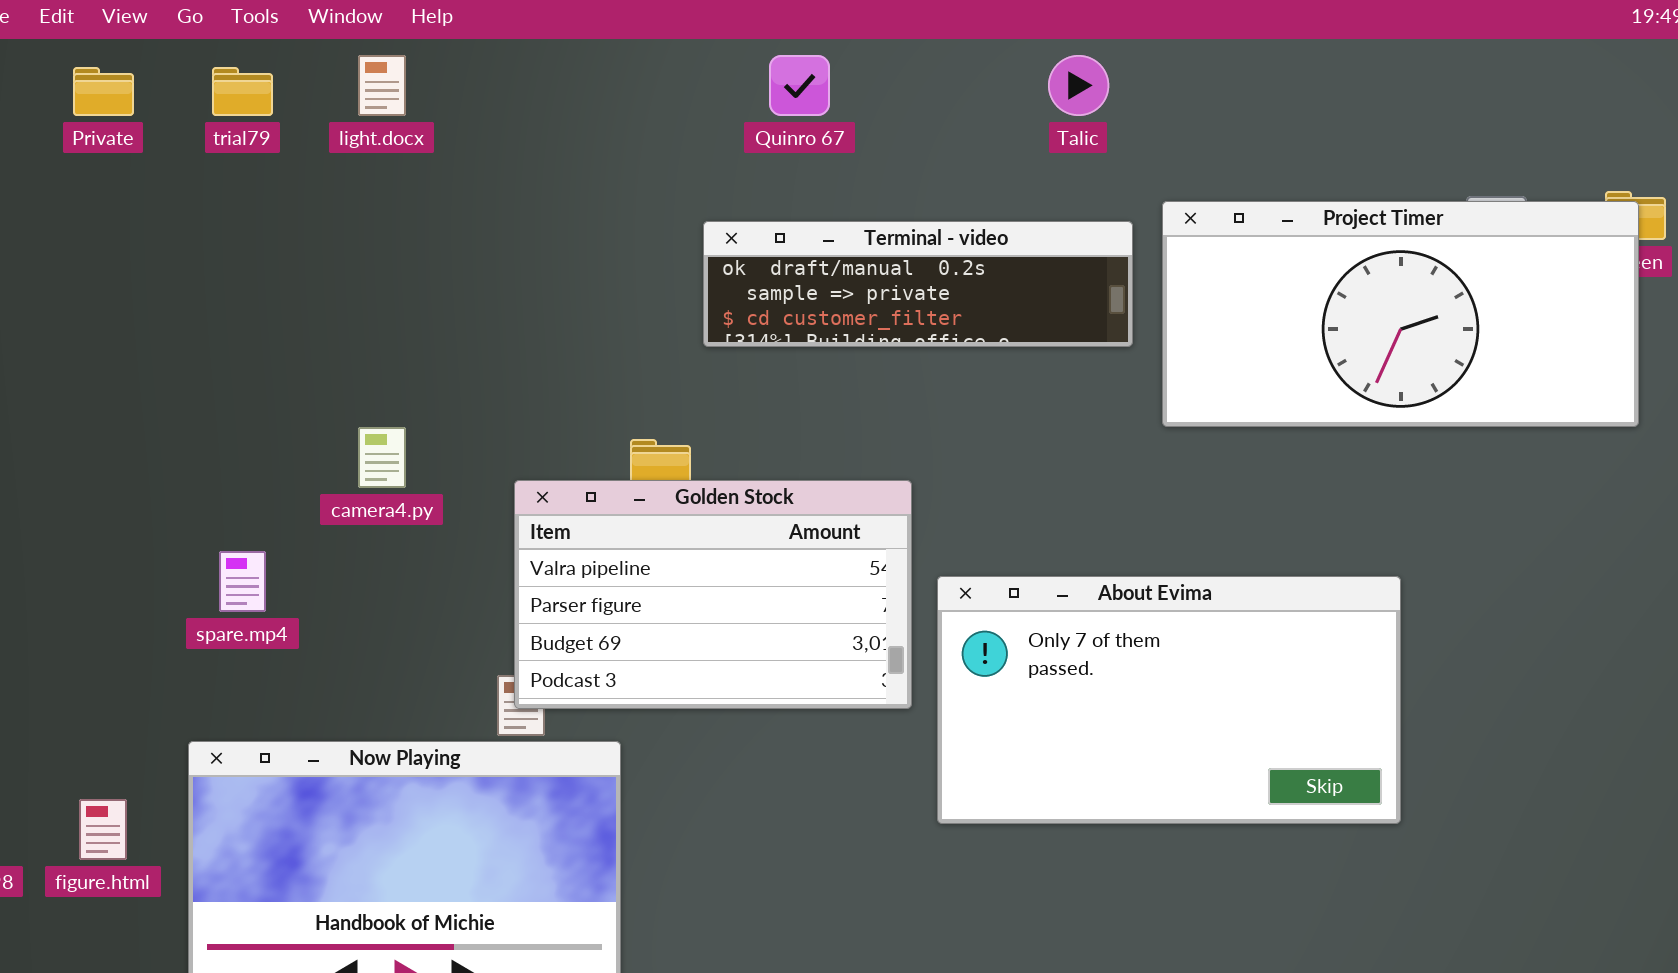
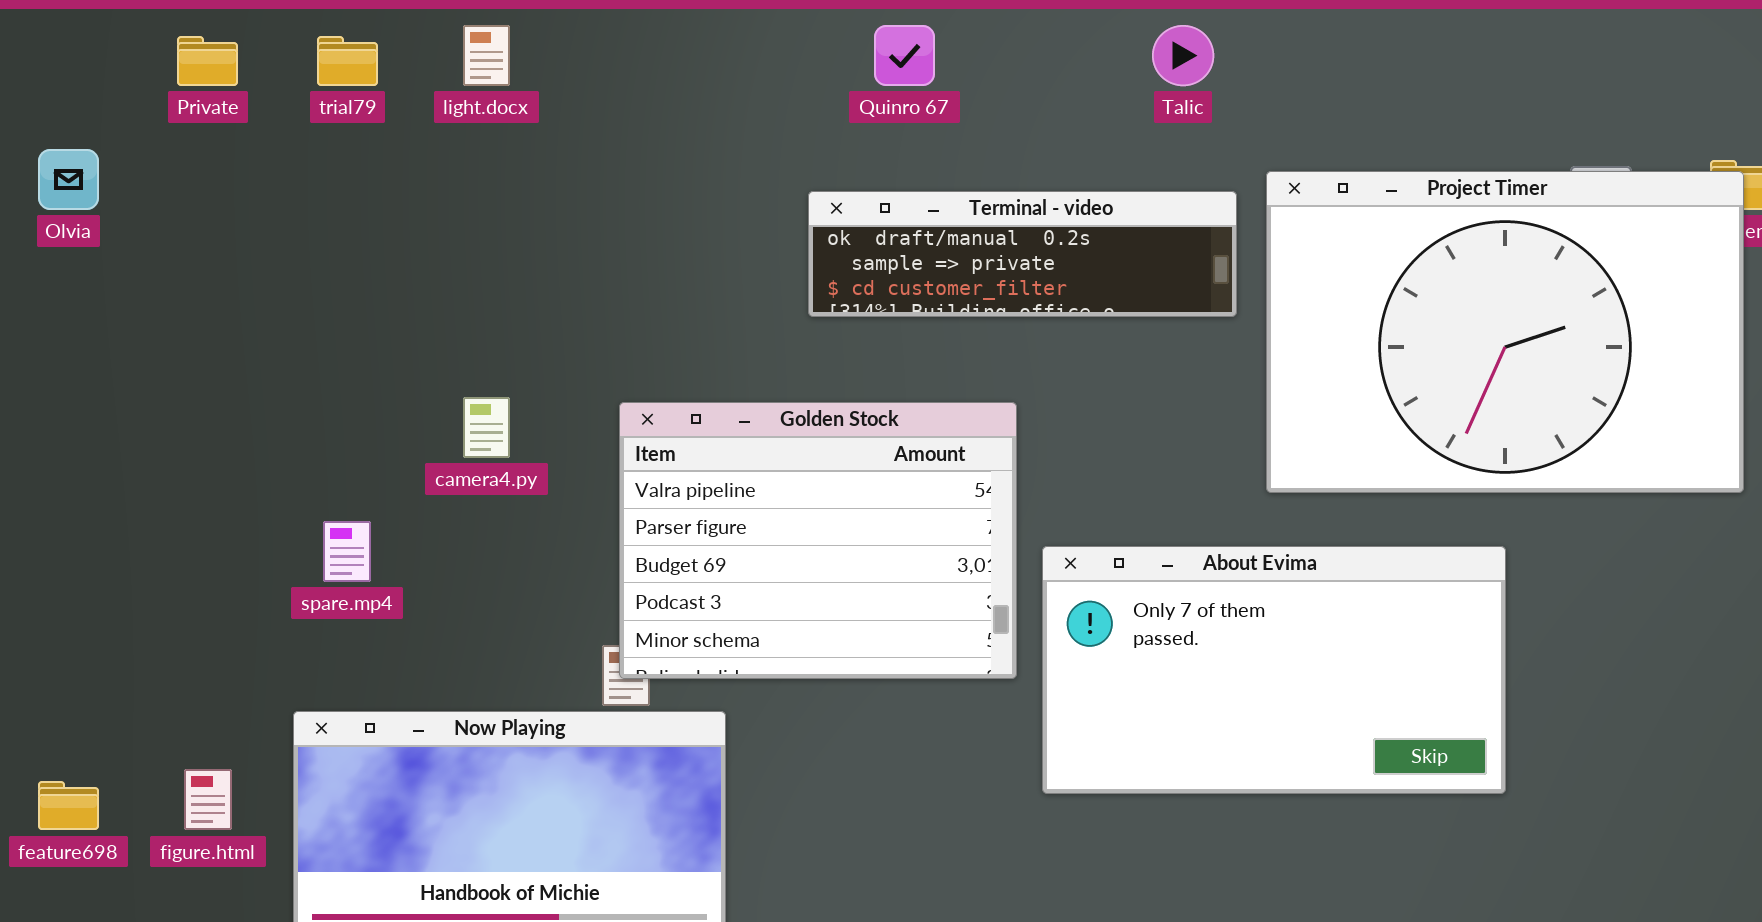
Project Timer: [1162,201,1639,427] -> [1266,171,1744,493], resized
Golden Stock: [514,480,912,709] -> [619,402,1017,679], resized

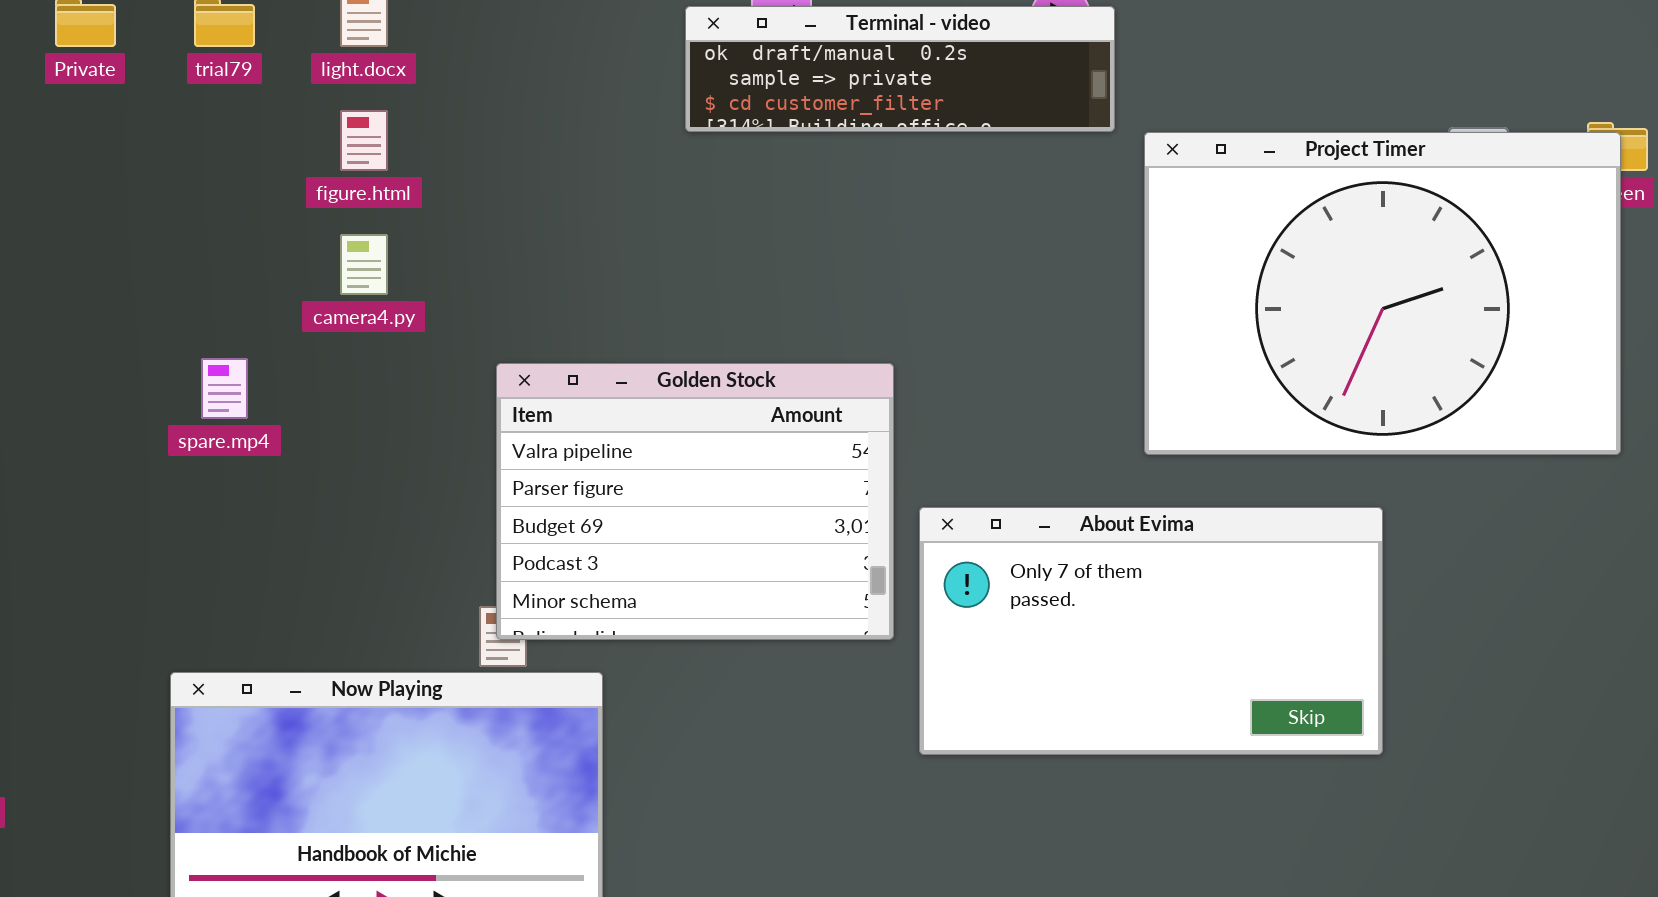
Terminal - video: [808,191,1237,317] -> [685,6,1115,132], moved
camera4.py: [463,397,510,458] -> [340,234,388,295], moved
spare.mp4: [323,521,371,582] -> [201,358,248,419], moved
figure.html: [184,769,232,830] -> [340,110,388,171], moved

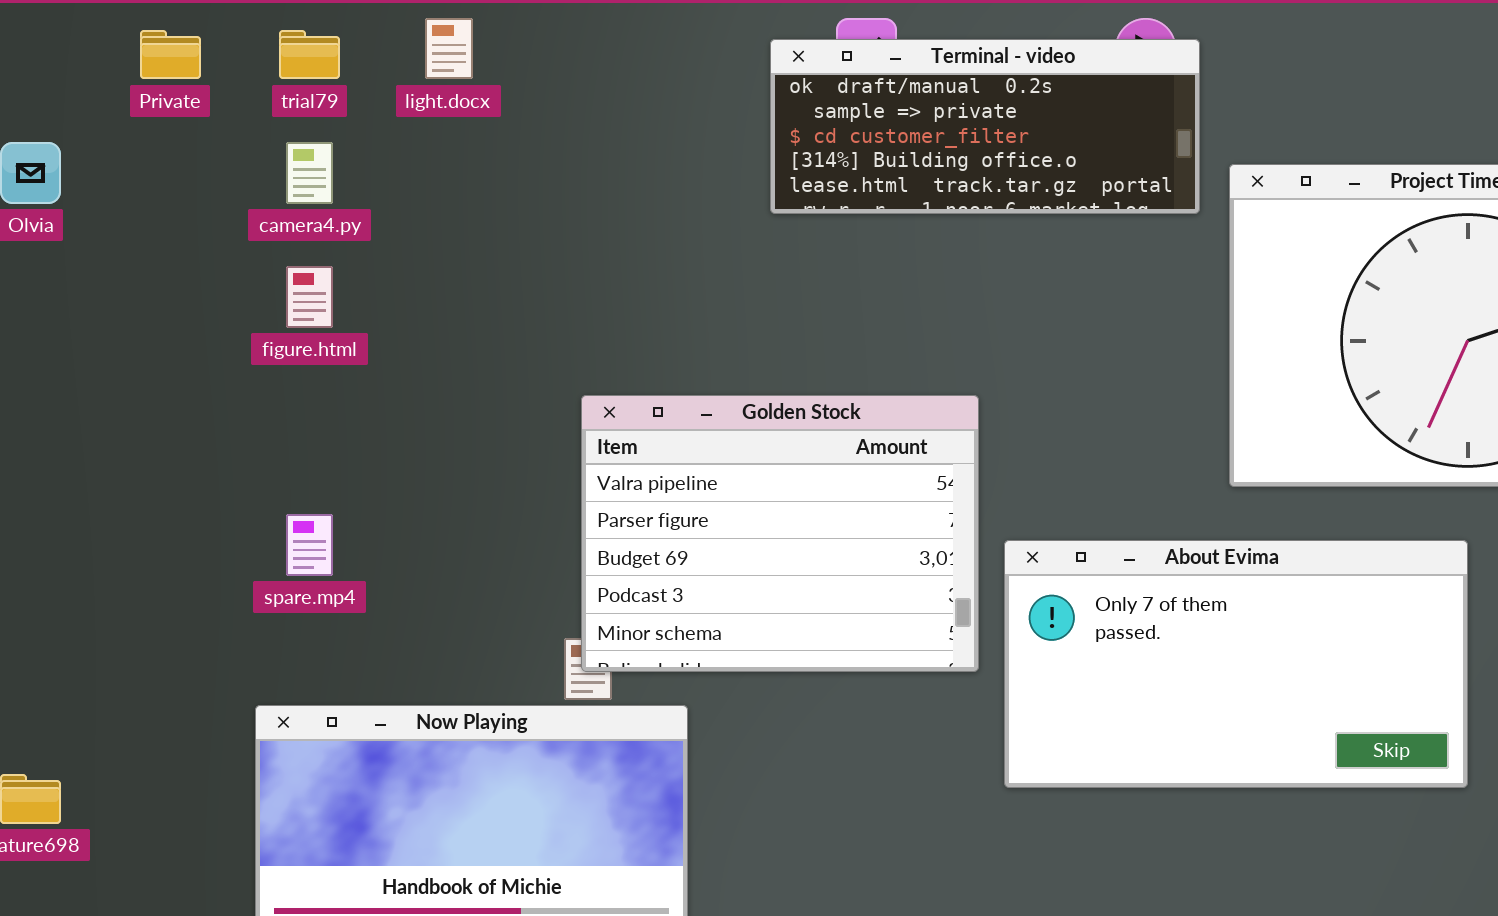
Terminal - video: [685,6,1115,132] -> [770,39,1200,214], resized
figure.html: [340,110,388,171] -> [286,266,333,328], moved
camera4.py: [340,234,388,295] -> [286,142,333,204], moved
spare.mp4: [201,358,248,419] -> [286,514,333,576], moved

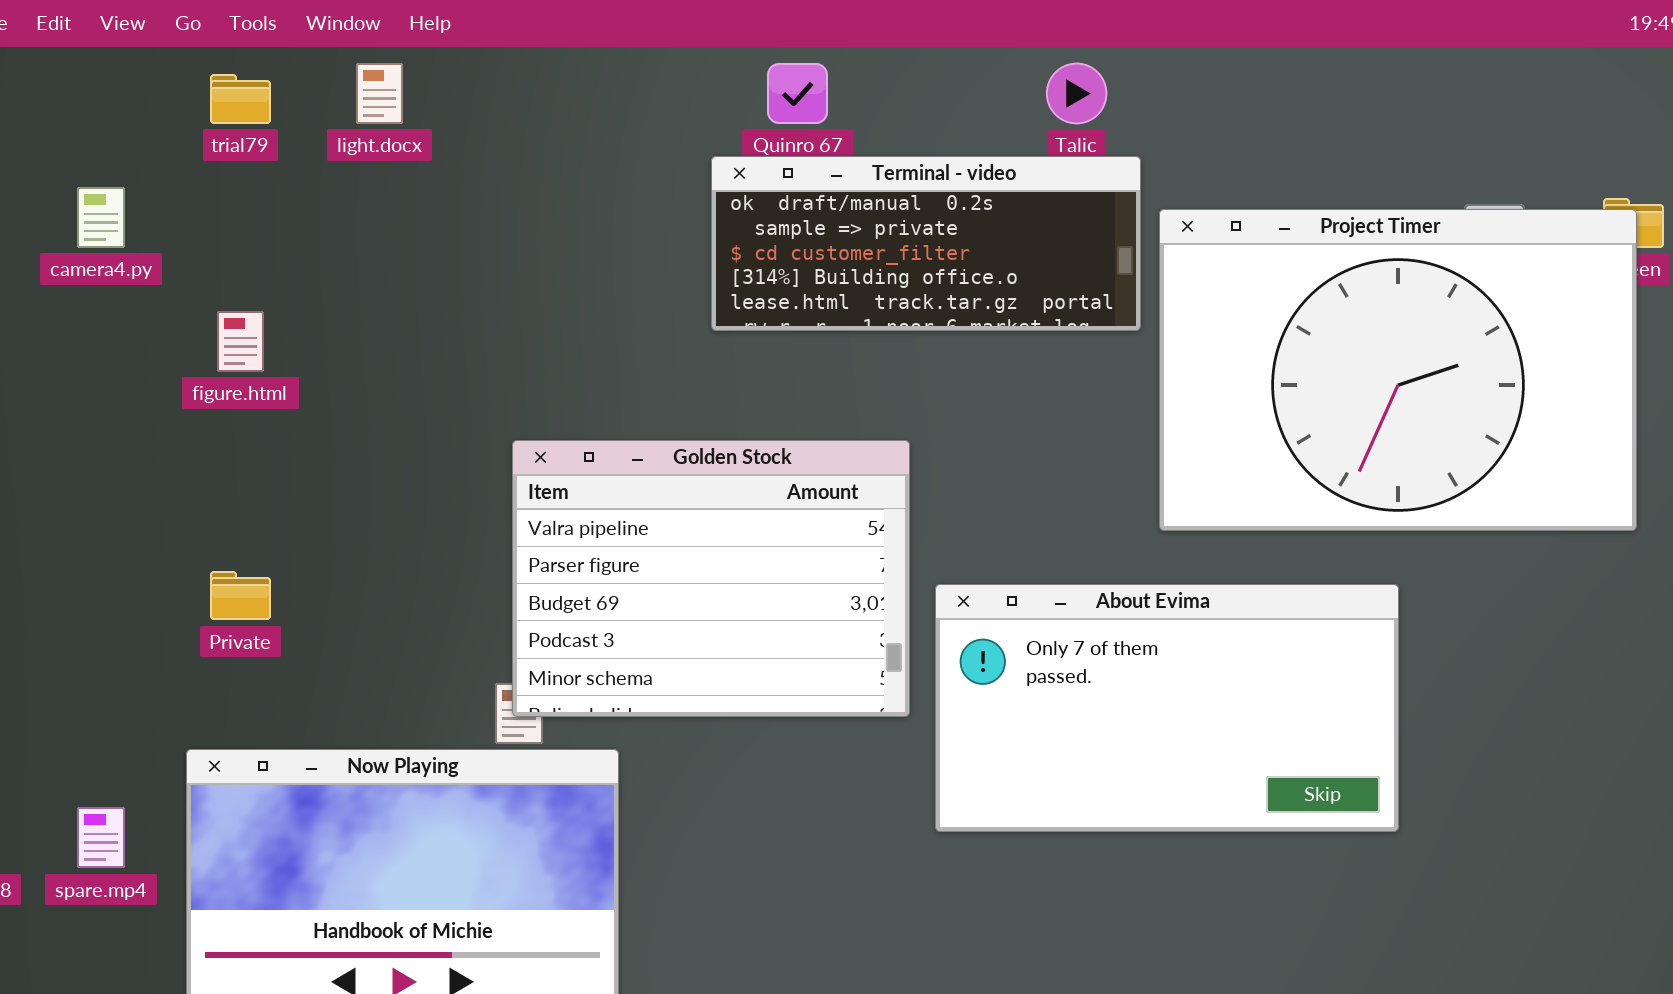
Private: [140,30,201,79] -> [210,571,271,620], moved
Terminal - video: [770,39,1200,214] -> [711,156,1141,331], moved
camera4.py: [286,142,333,204] -> [77,187,125,248], moved
spare.mp4: [286,514,333,576] -> [77,807,125,868], moved

